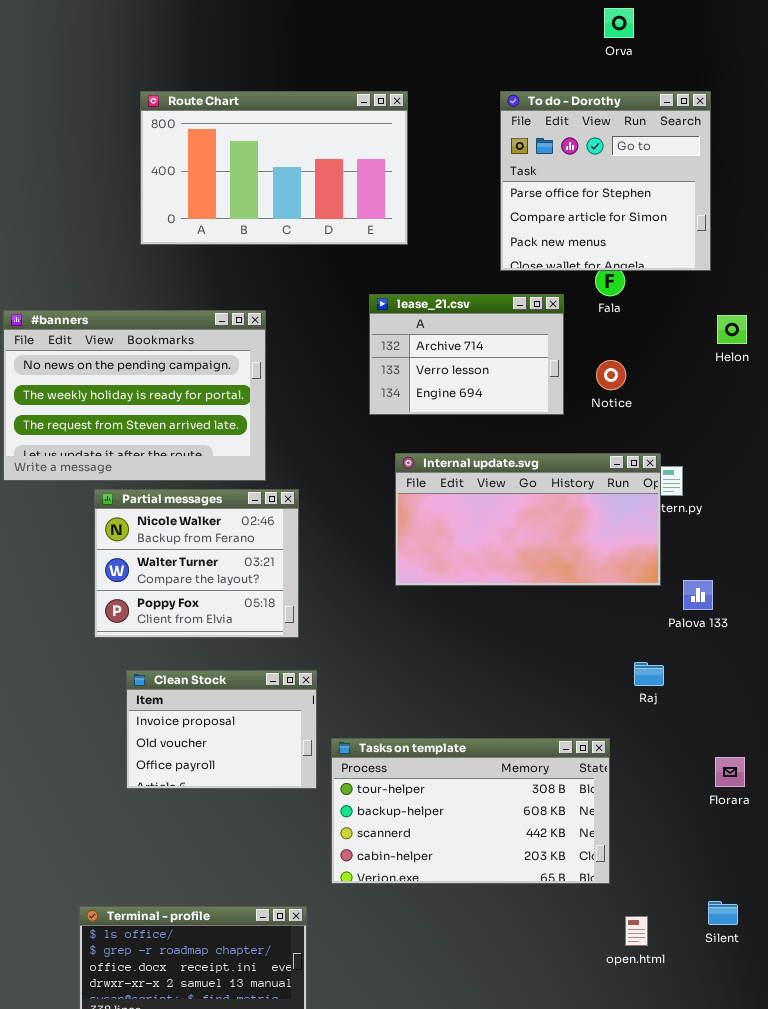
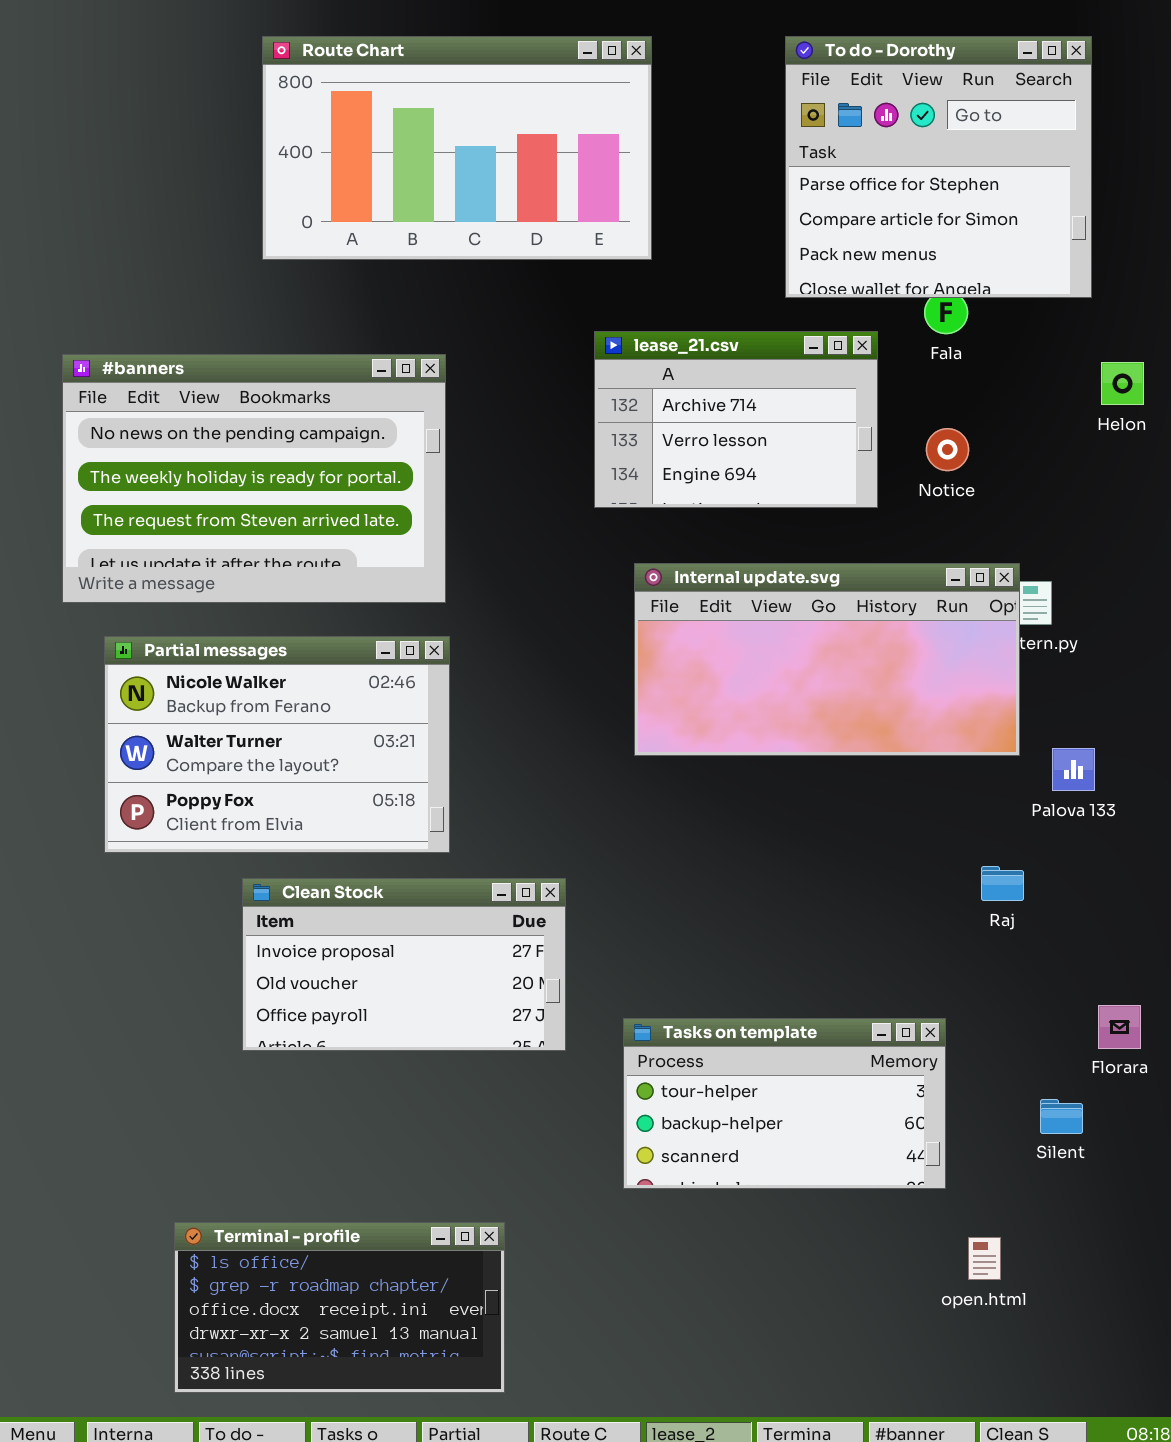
Partial messages: [94,489,299,638] -> [104,636,450,853], moved, resized
Clean Stock: [126,670,317,789] -> [242,878,566,1051], resized
Tasks on template: [331,738,610,884] -> [623,1018,946,1189], resized
Silent: [708,901,738,925] -> [1040,1099,1083,1134], moved

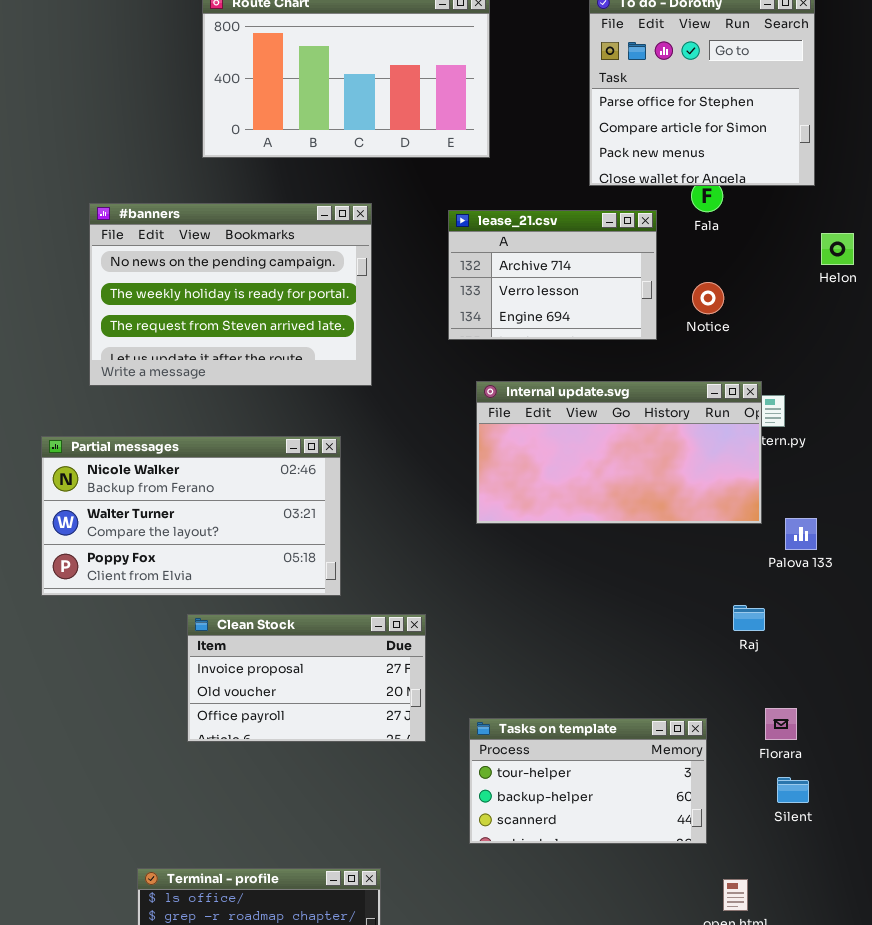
#banners: [62,354,446,603] -> [89,203,372,386], moved
Partial messages: [104,636,450,853] -> [41,436,341,596], resized
Florara: [1098,1005,1141,1049] -> [765,708,797,740], moved

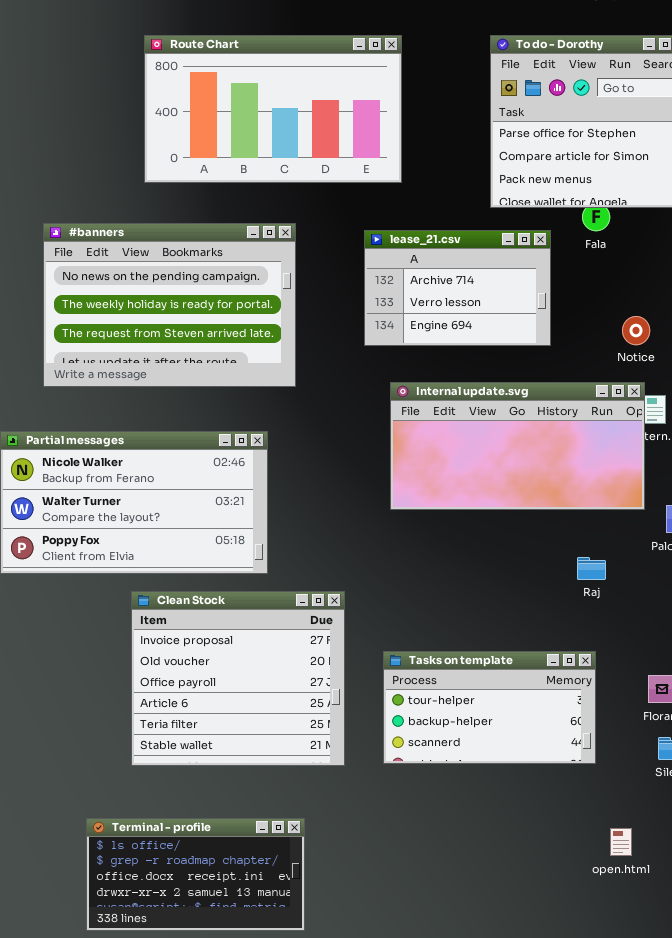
Notice: [692,282,724,314] -> [622,316,650,345], moved
Raj: [733,605,765,631] -> [577,557,606,580], moved
Clean Stock: [187,614,426,742] -> [131,591,345,766], resized
Tasks on template: [469,718,707,844] -> [383,651,596,764], moved

